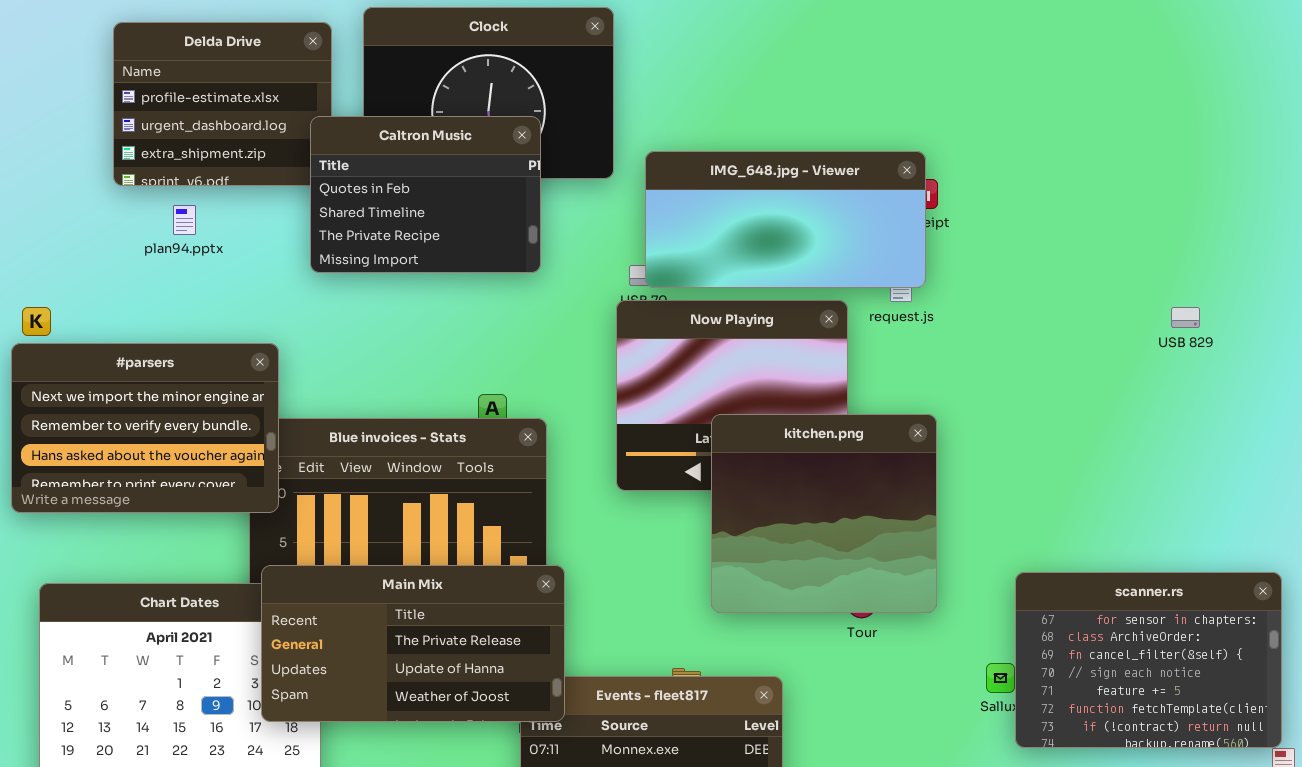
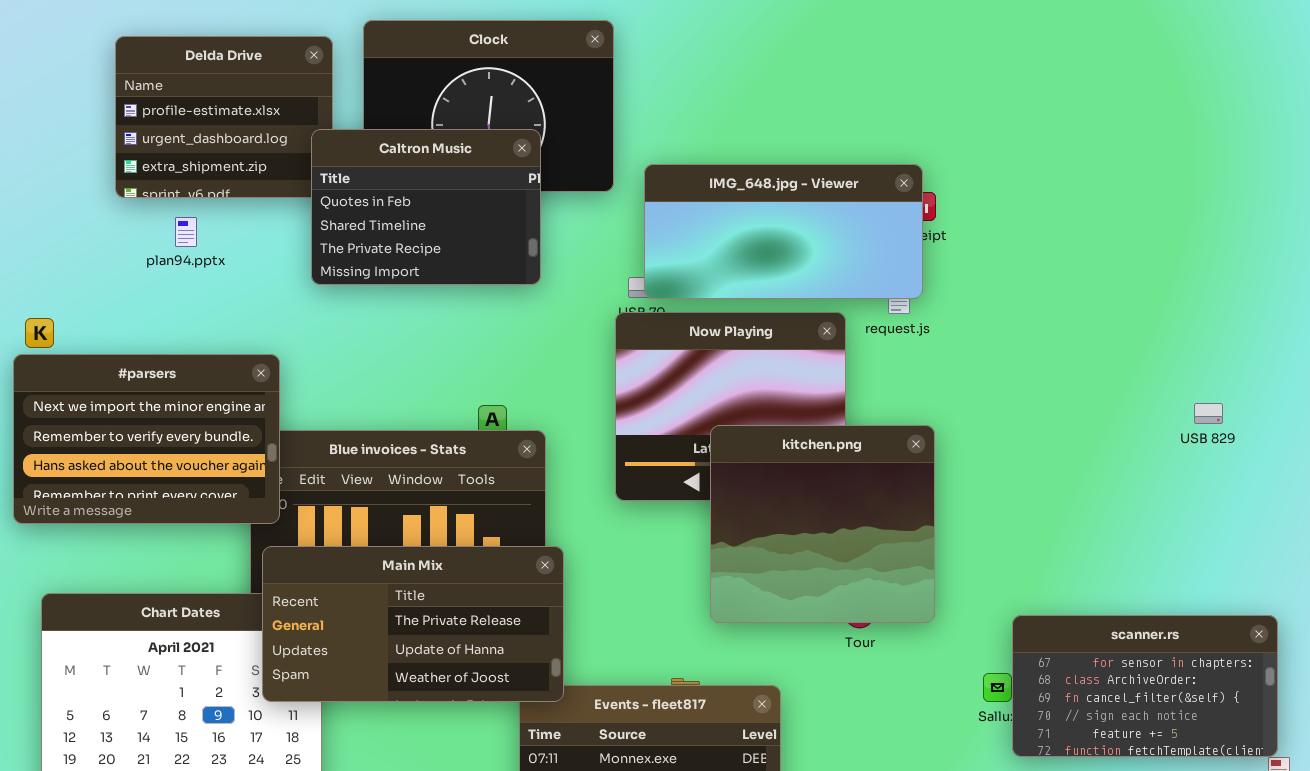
USB 829: [1171,307,1200,328] -> [1194,403,1223,424], moved
Main Mix: [261,565,565,722] -> [262,546,564,702], moved
scanner.rs: [1015,572,1282,748] -> [1012,615,1278,757], resized

